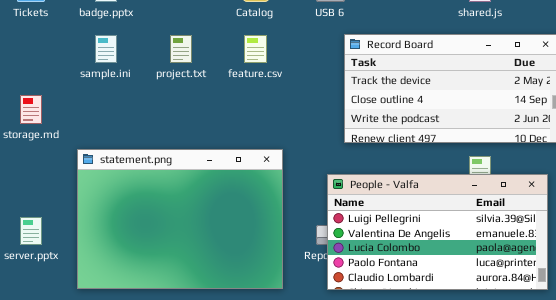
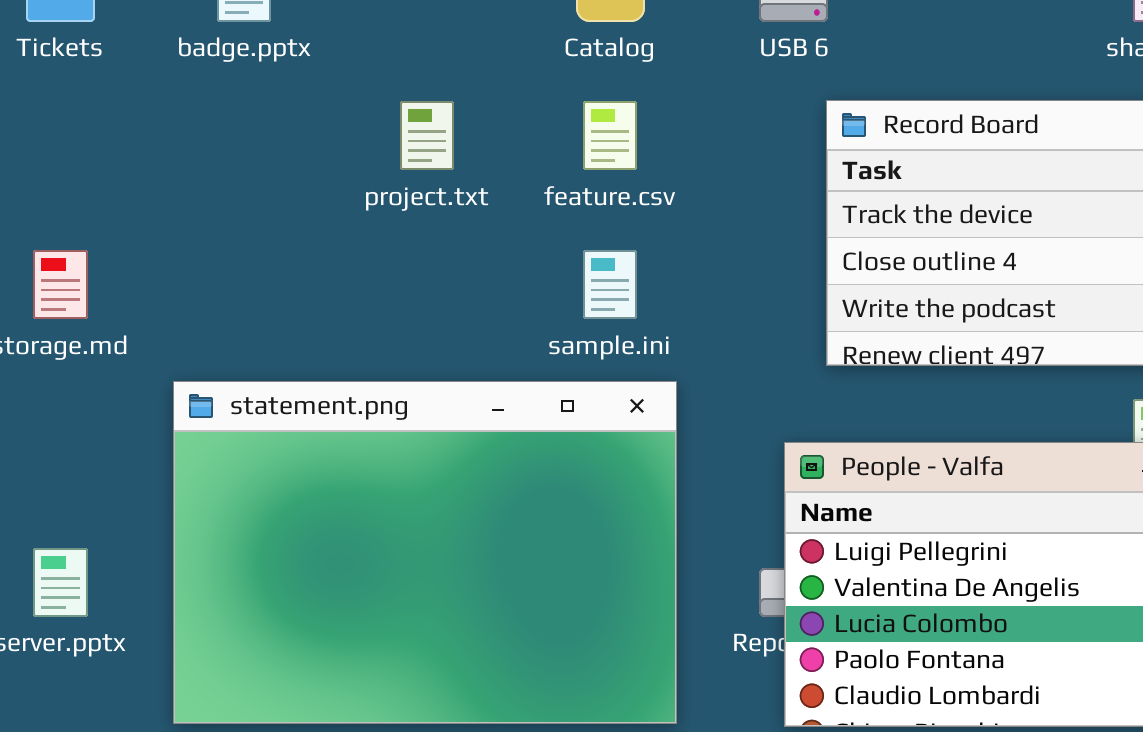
sample.ini: [95,35,117,63] -> [583,250,637,319], moved

